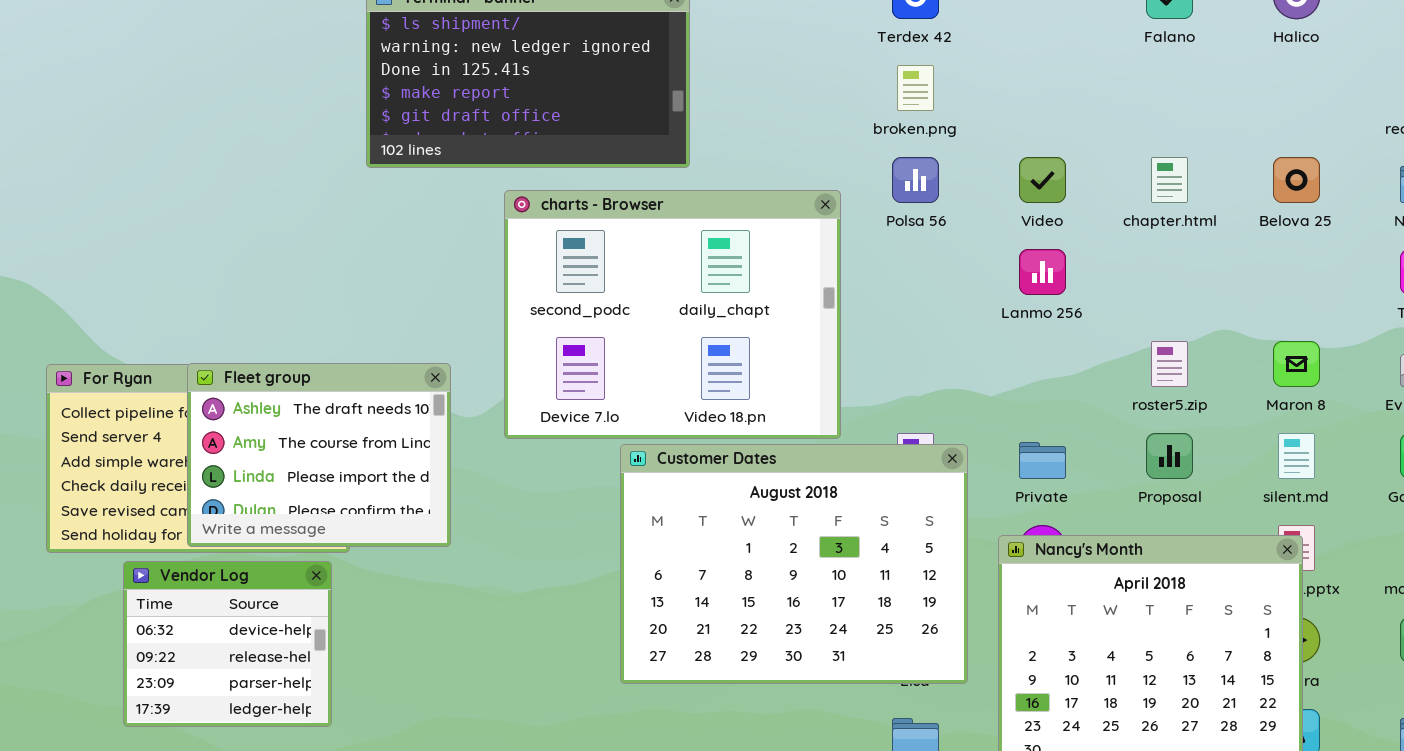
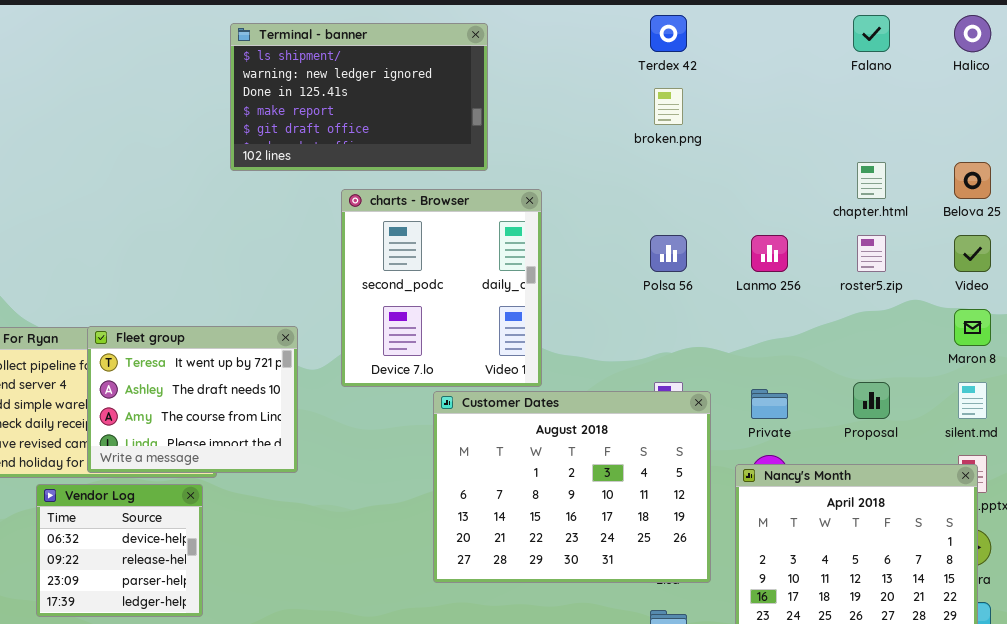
Polsa 56: [892,157,939,203] -> [650,235,687,272], moved
Video: [1019,157,1066,203] -> [954,235,991,272], moved
charts - Browser: [504,190,841,439] -> [341,189,542,387], resized
roster5.zip: [1151,341,1188,387] -> [857,235,886,272], moved
Fleet group: [187,363,451,547] -> [87,326,298,473], scrolled up 1 row

